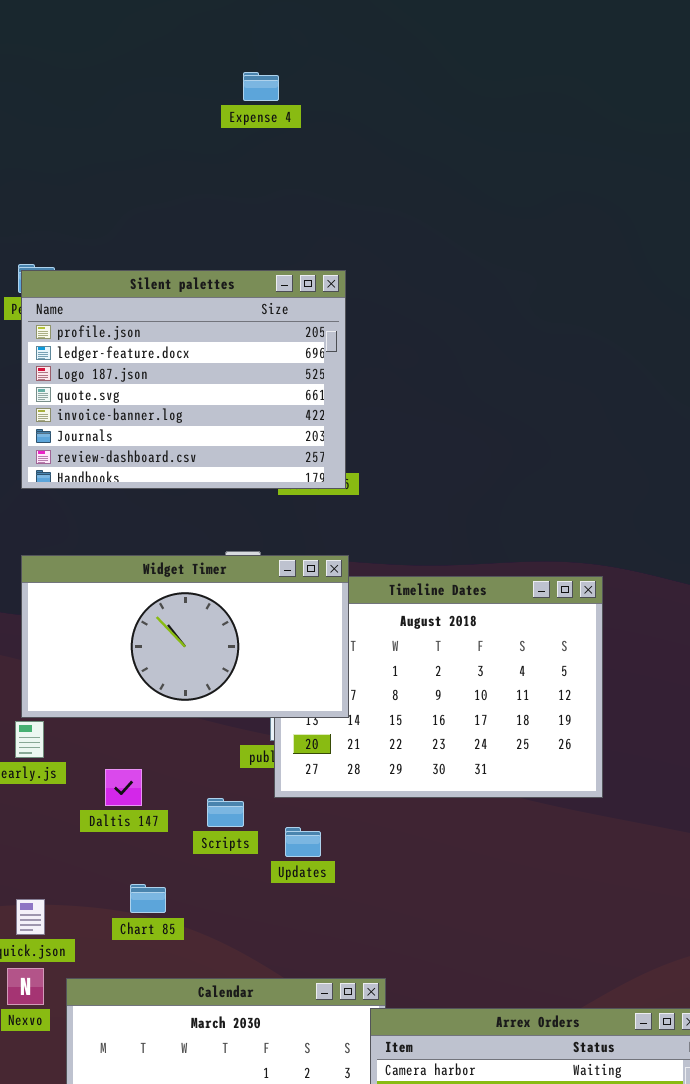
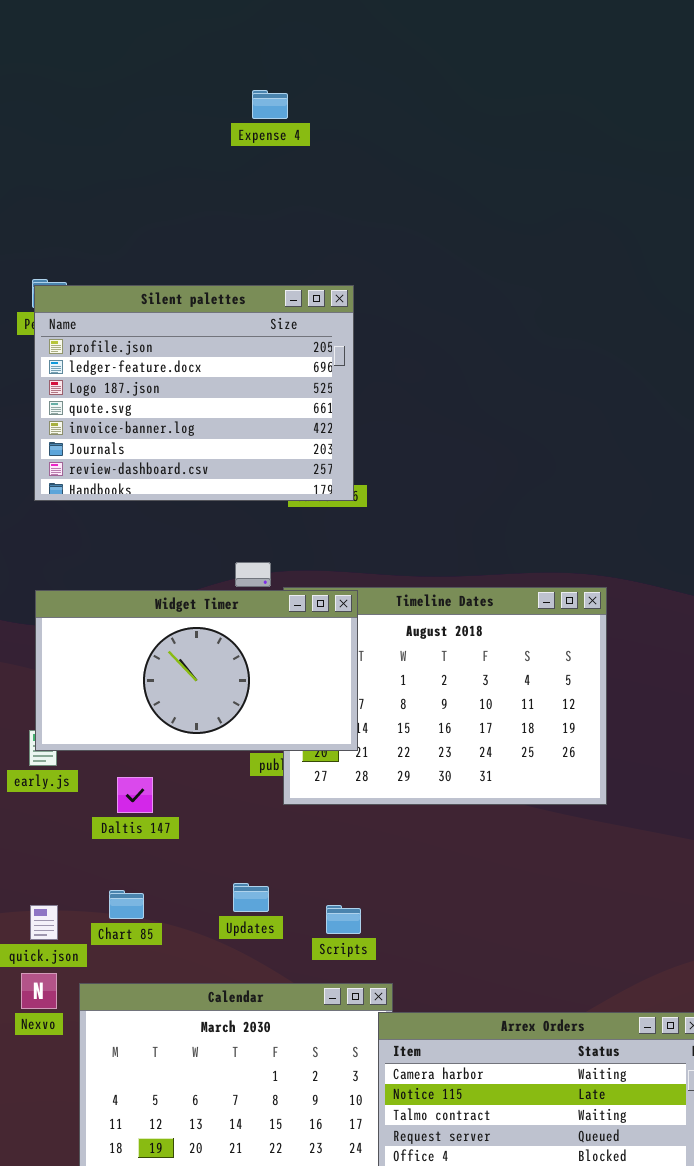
Widget Timer: [21,555,349,718] -> [35,590,358,751], moved
Scripts: [207,798,244,827] -> [326,905,361,934], moved
Updates: [285,827,321,857] -> [233,883,269,912], moved
Chart 85: [130,884,166,913] -> [109,890,144,919], moved

